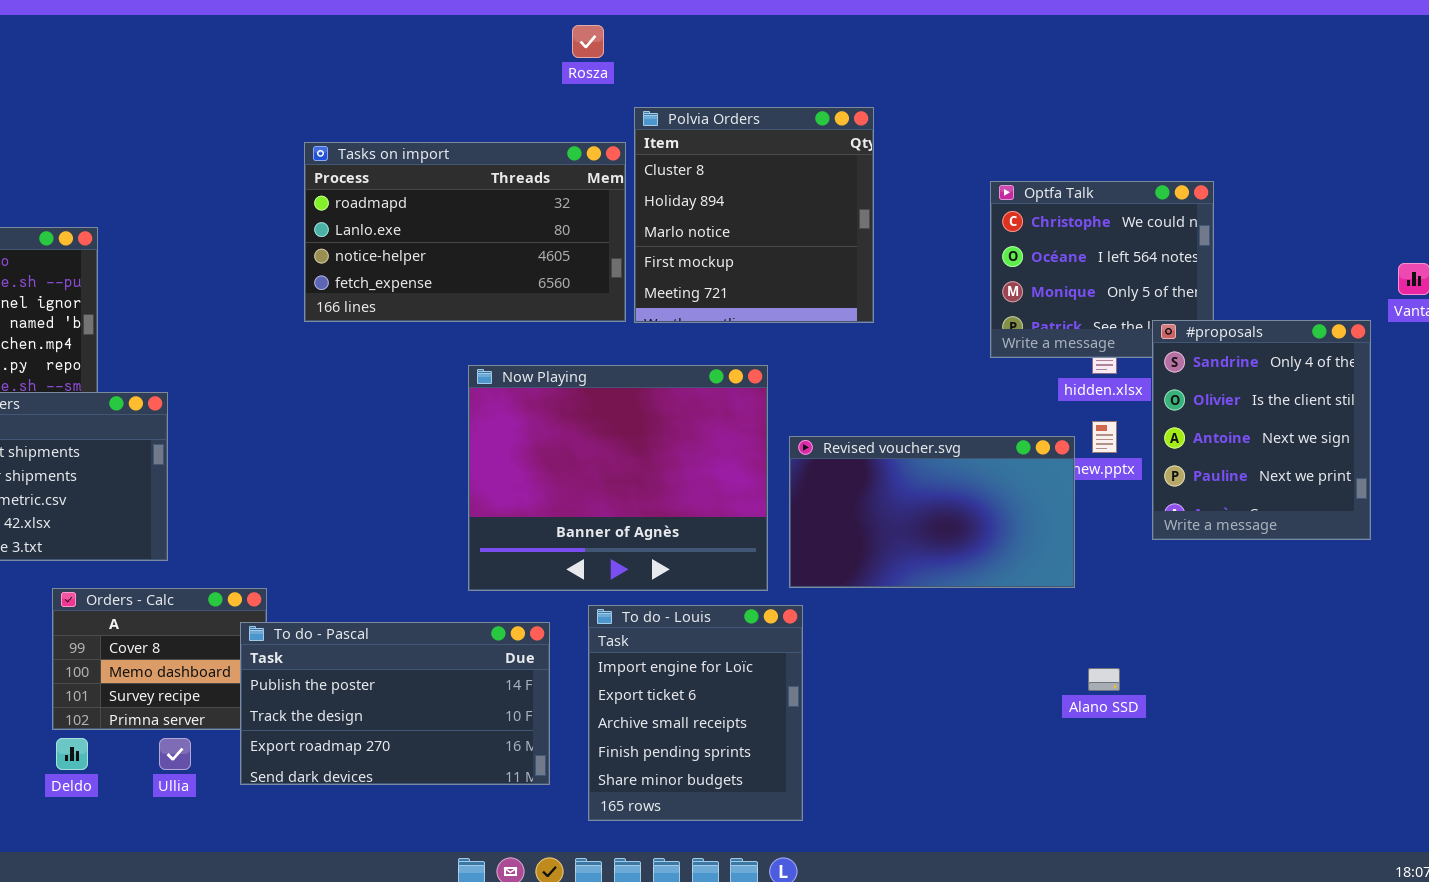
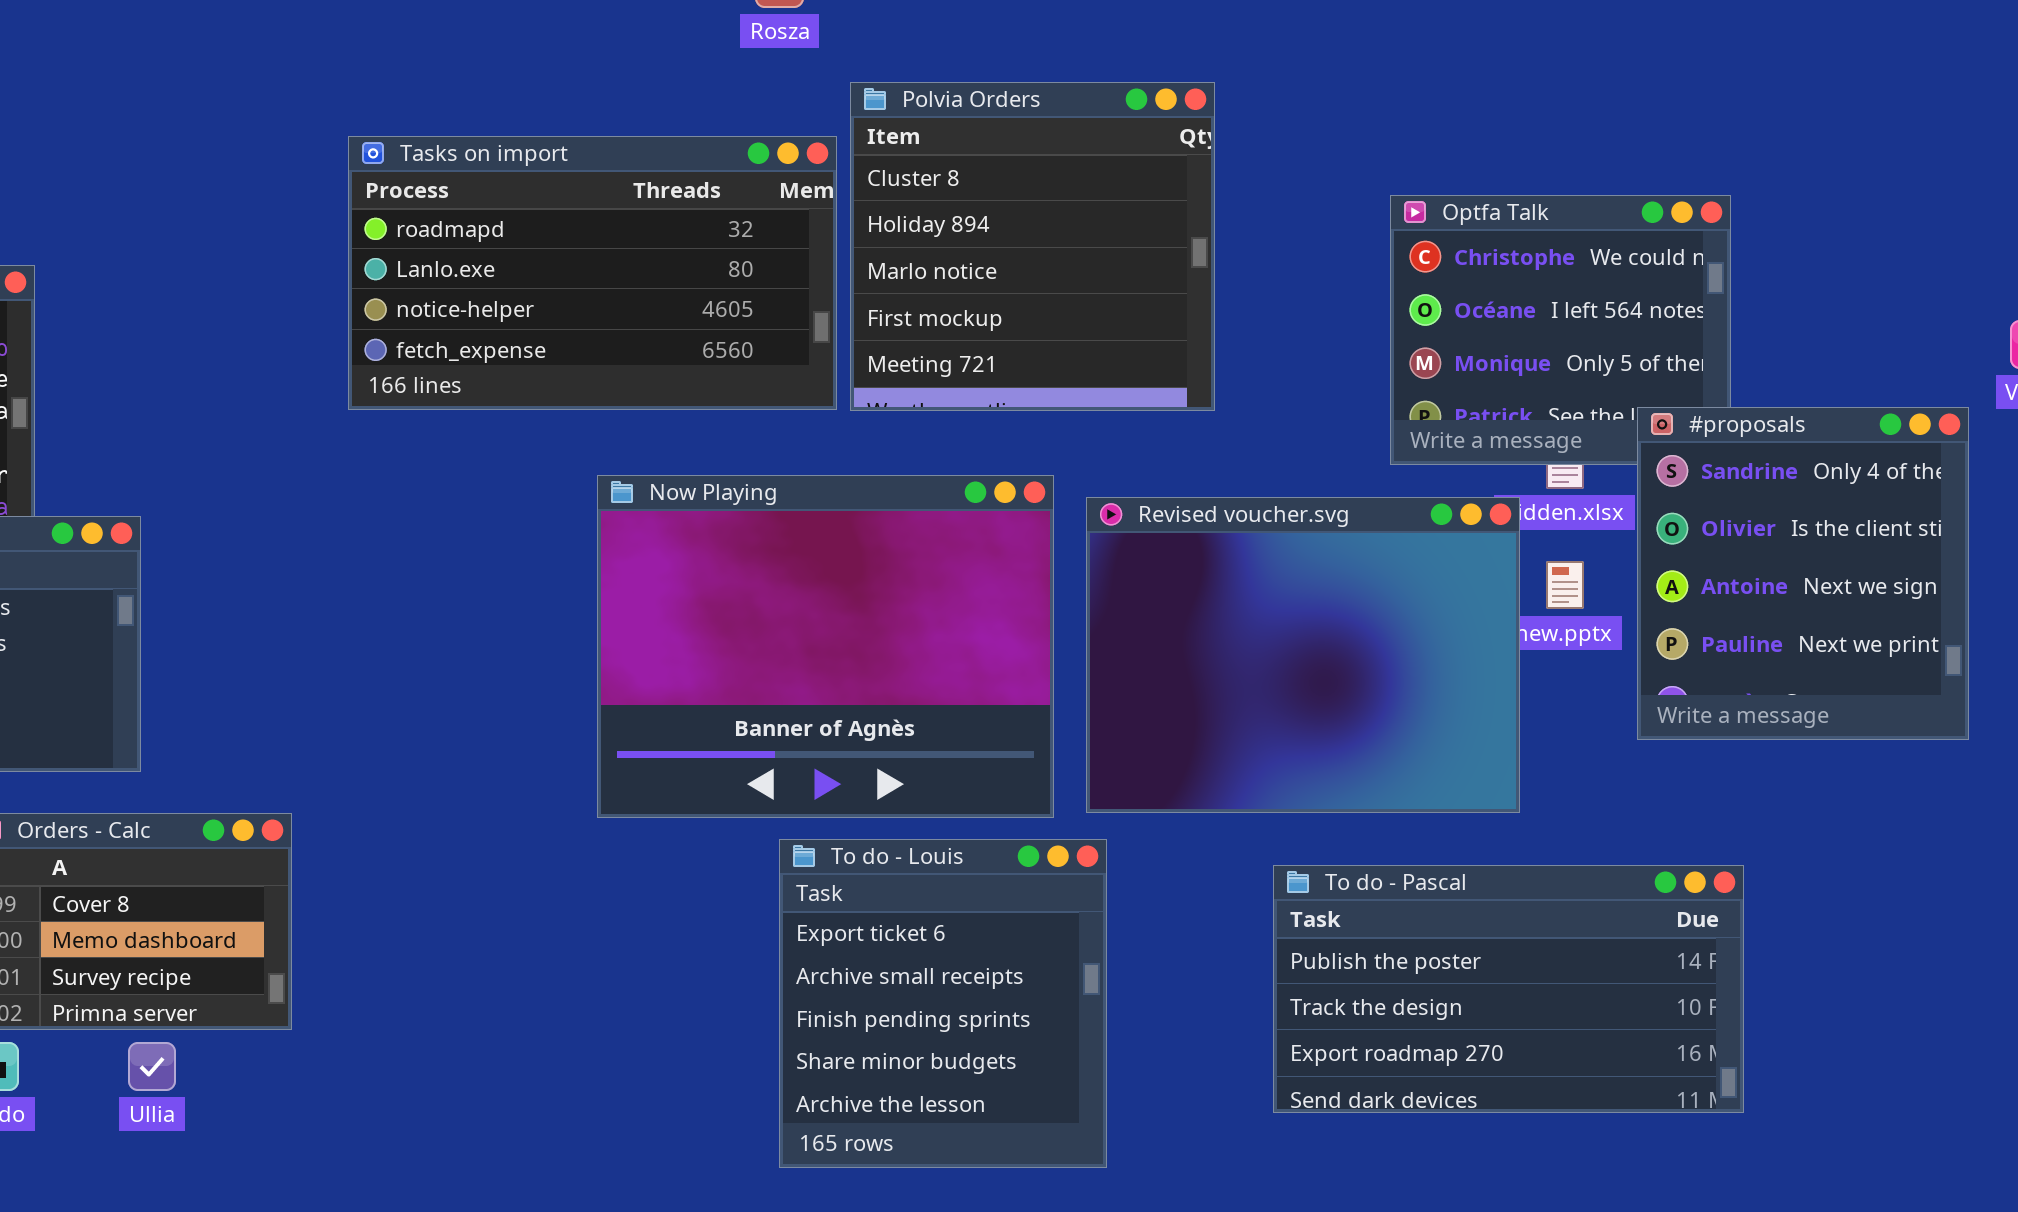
Revised voucher.svg: [789,436,1075,588] -> [1086,497,1520,813], resized
To do - Louis: [588,605,803,821] -> [779,839,1107,1168], scrolled down 1 row
To do - Pascal: [240,622,550,785] -> [1273,865,1744,1113], moved

